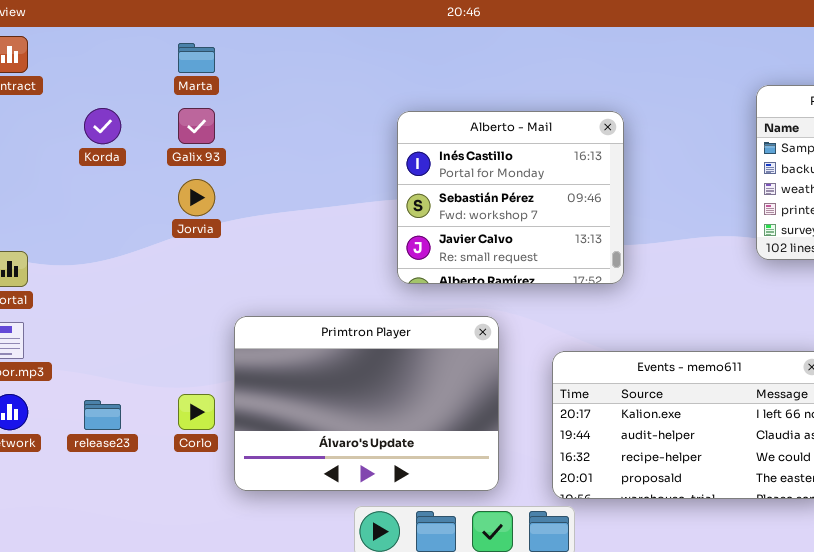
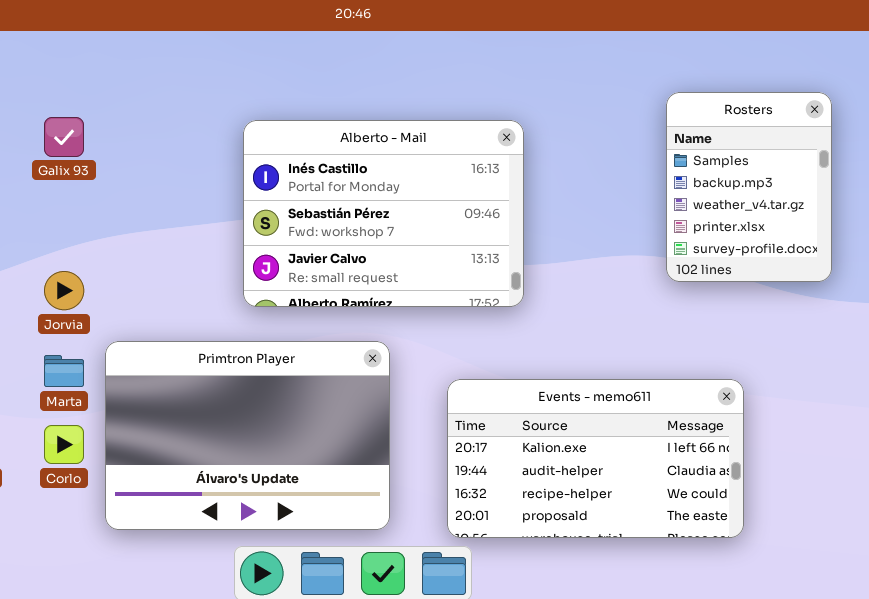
Marta: [178,43,215,73] -> [44,355,84,387], moved
Alberto - Mail: [397,111,624,284] -> [243,120,524,307], resized
Jorvia: [178,179,215,216] -> [44,271,84,310], moved

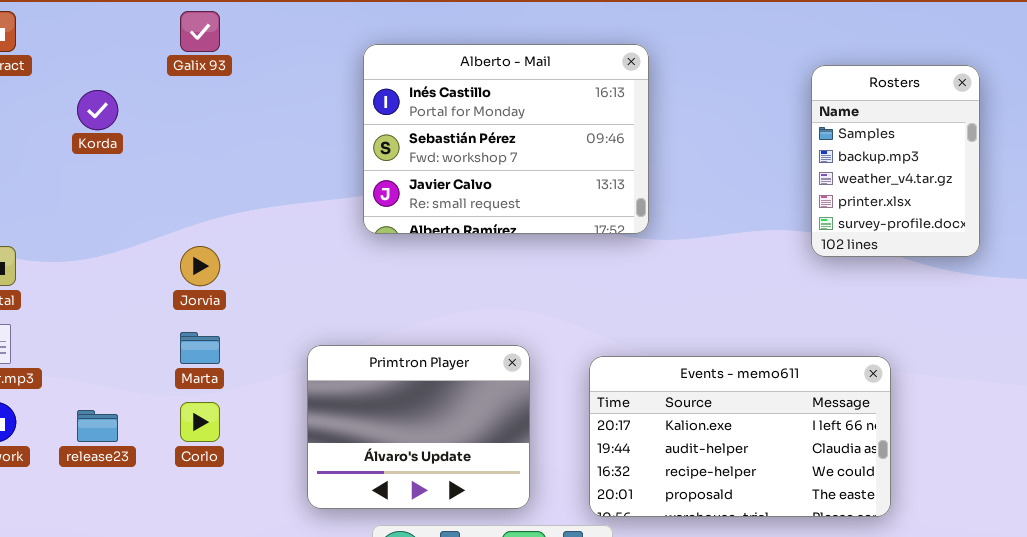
Galix 93: [44,117,84,157] -> [180,11,220,52], moved
Alberto - Mail: [243,120,524,307] -> [363,44,649,234], moved
Primtron Player: [105,341,390,530] -> [307,345,530,509], resized

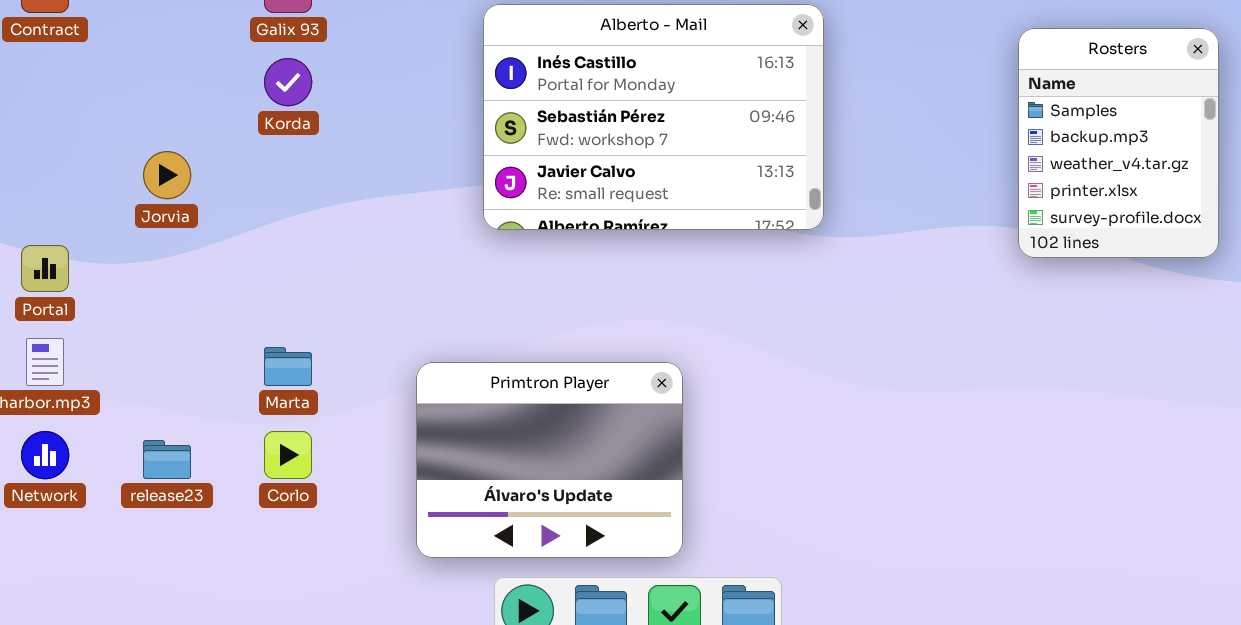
Korda: [77,90,118,130] -> [264,58,312,106], moved
Jorvia: [180,246,220,286] -> [143,151,191,199], moved
Events - memo611: [589,356,891,517] -> none, closed

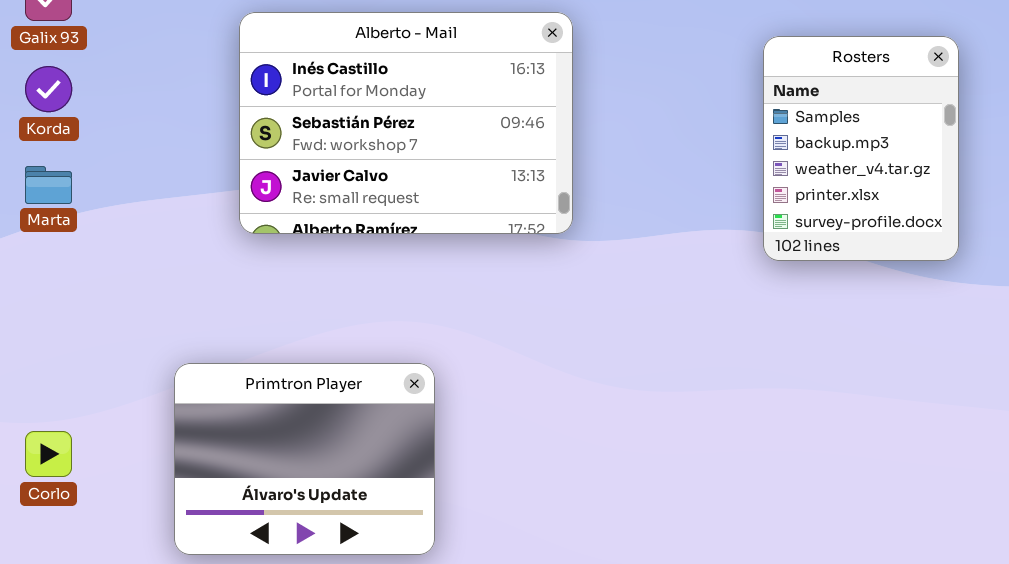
Marta: [264,347,312,386] -> [25,166,72,204], moved

